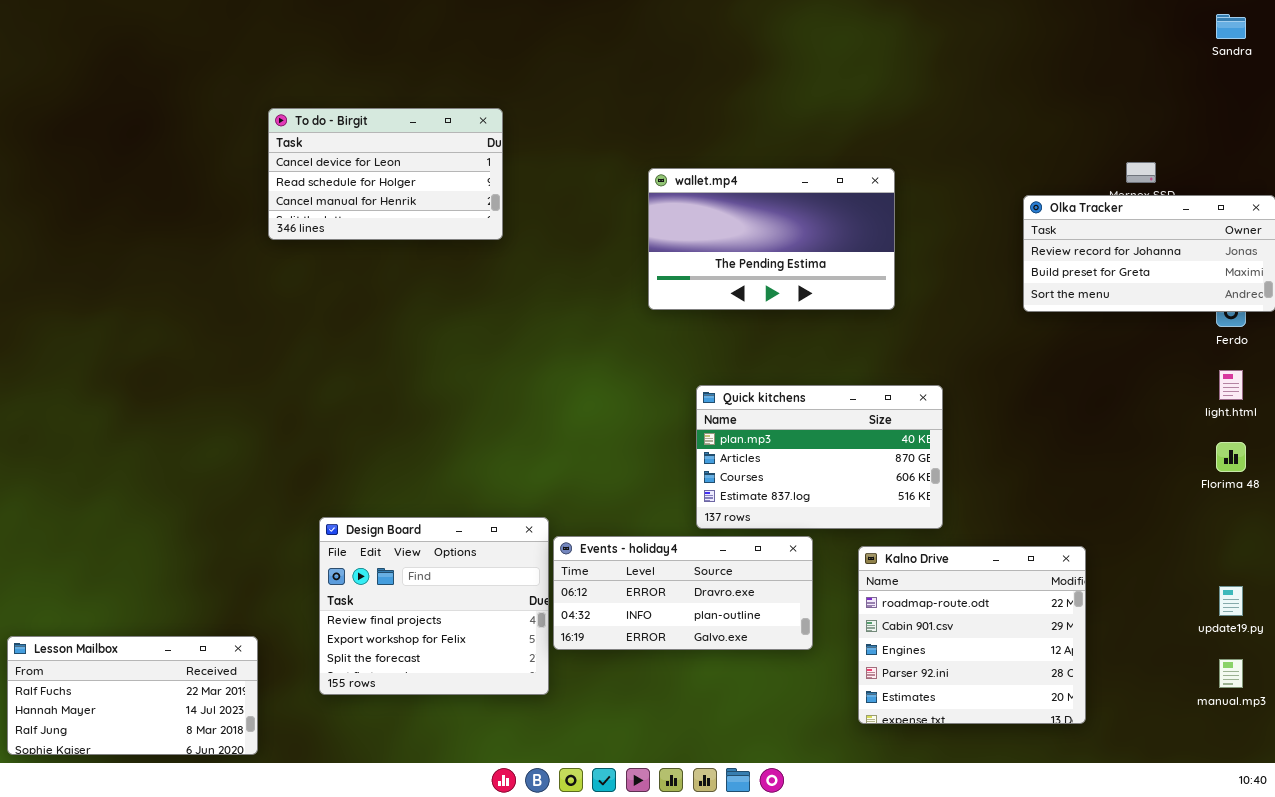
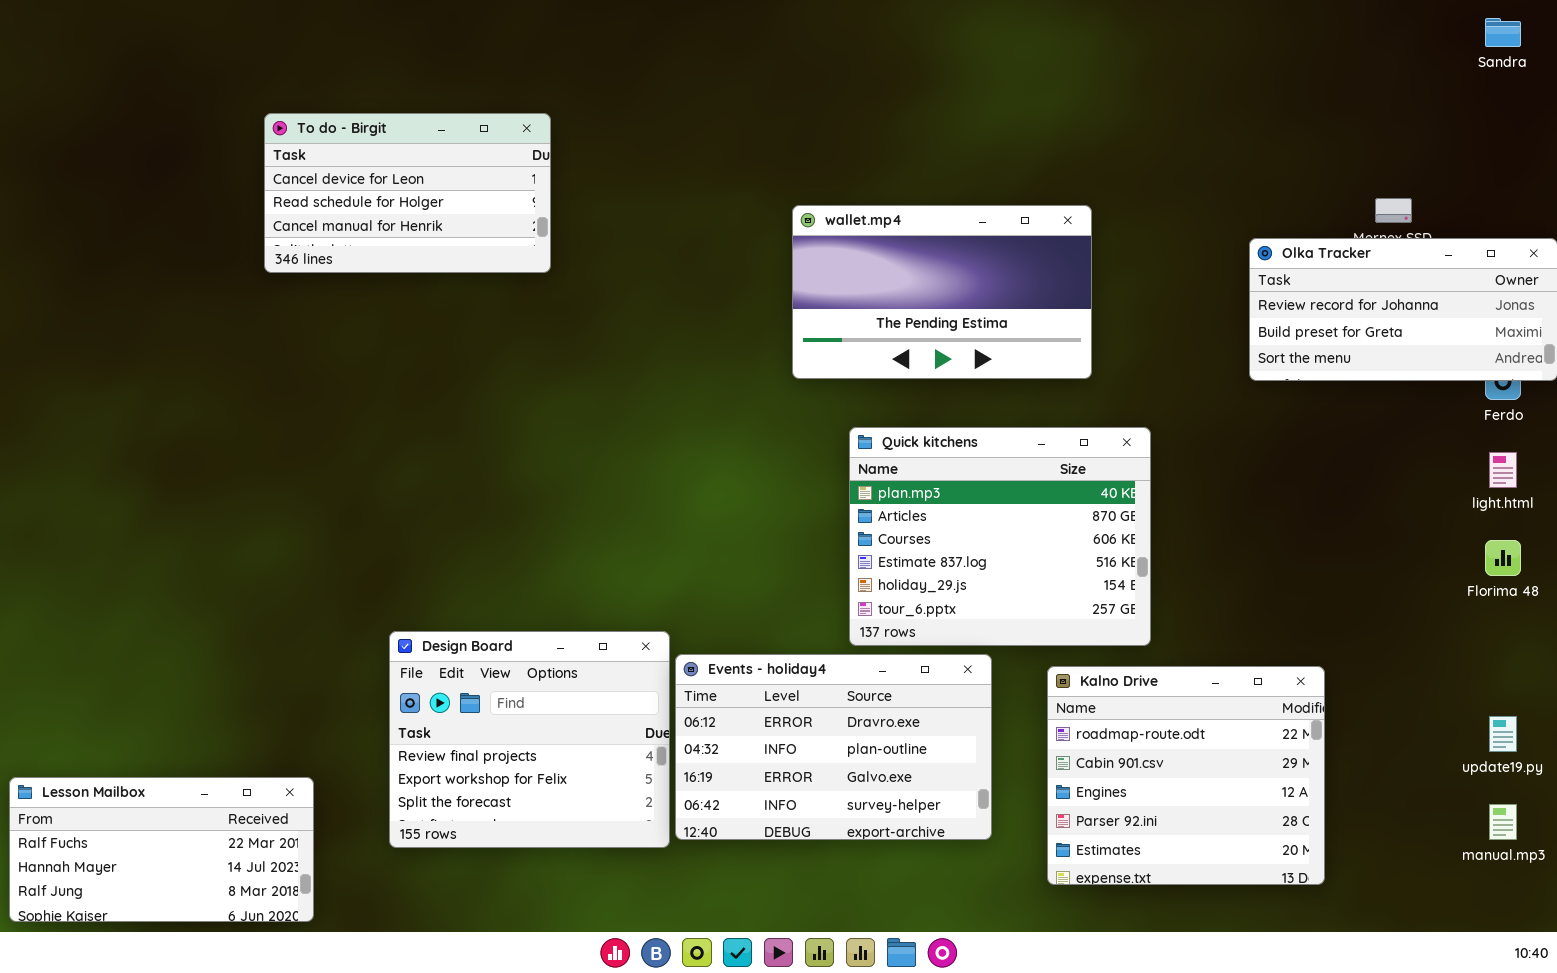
To do - Birgit: [268,108,503,240] -> [264,113,551,273], moved
Quick kitchens: [696,385,943,529] -> [849,427,1151,646], resized
Events - holiday4: [553,536,813,650] -> [675,654,992,840], resized

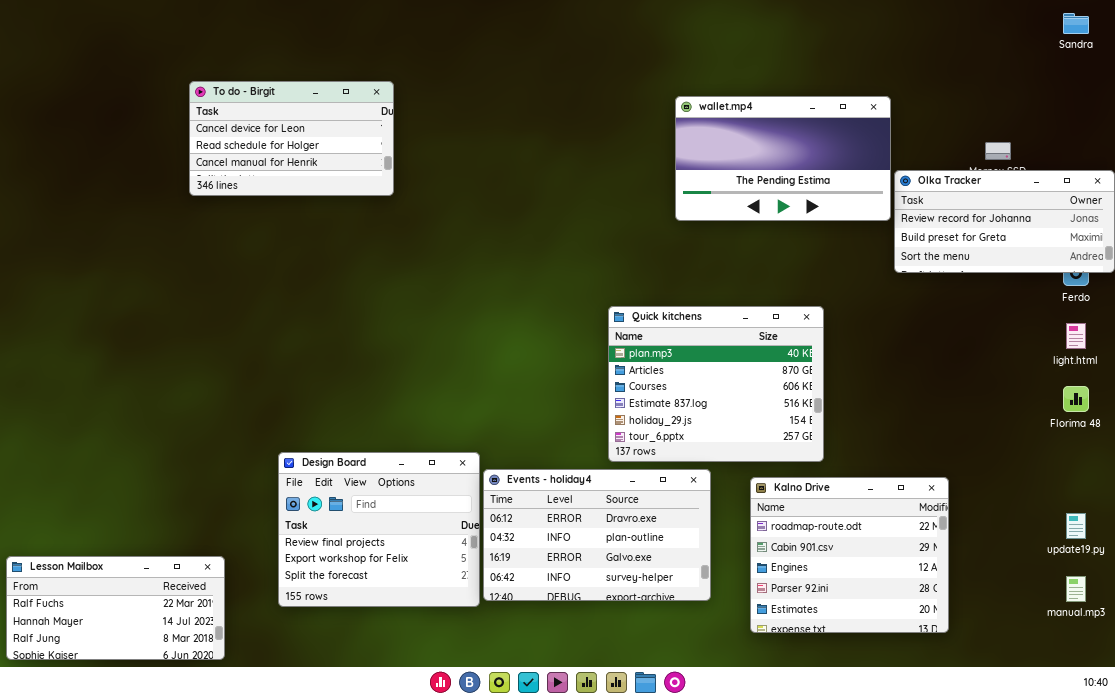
wallet.mp4: [792,205,1092,379] -> [675,96,891,221], moved

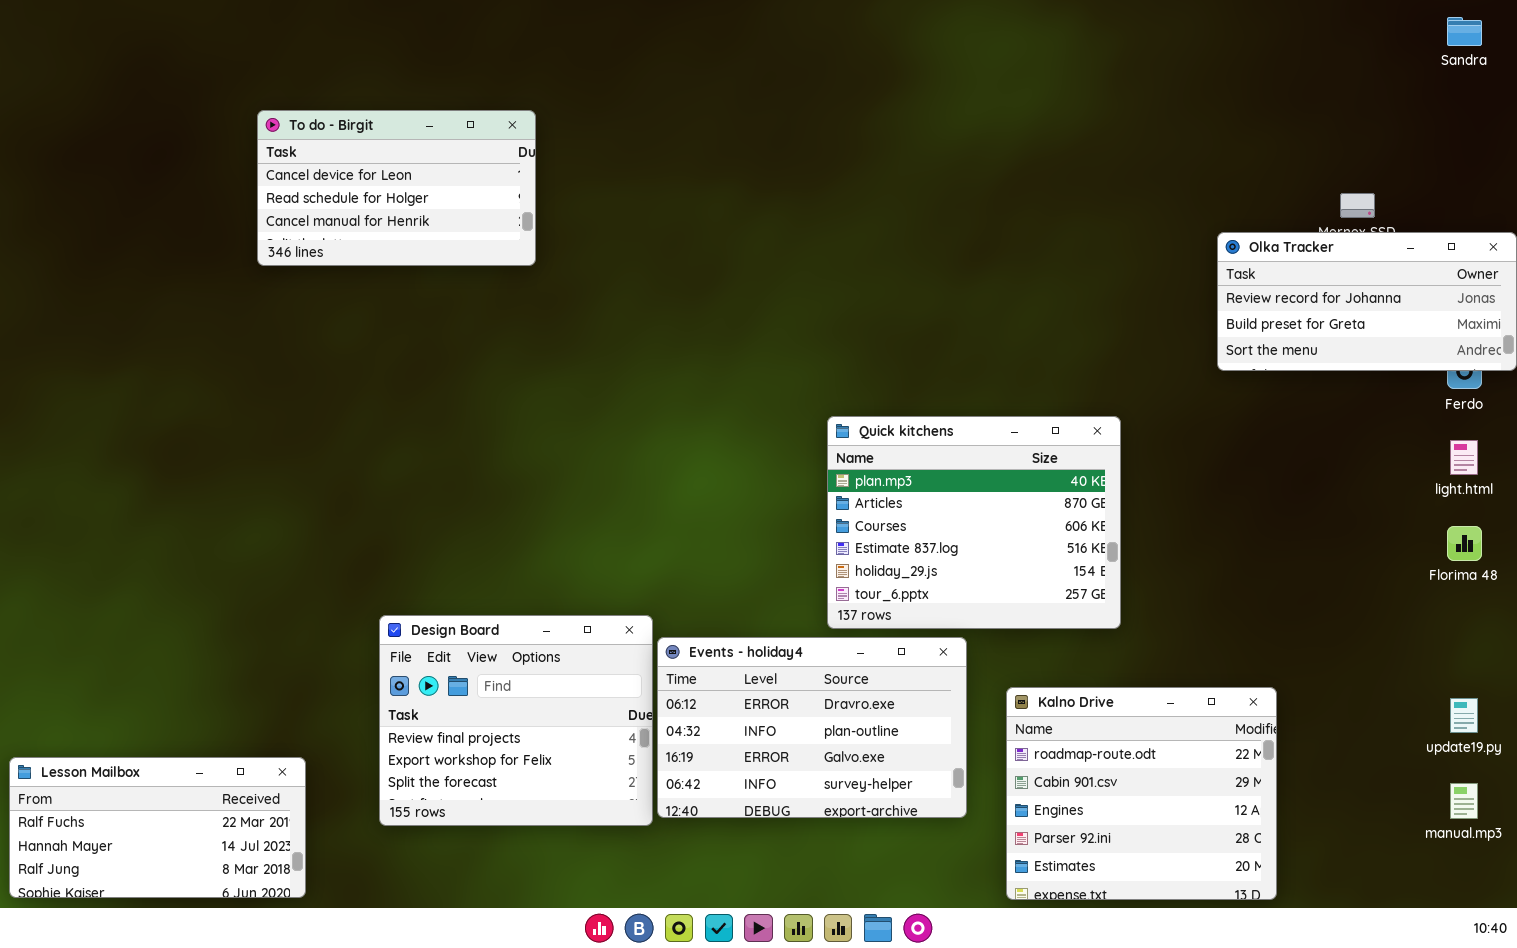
wallet.mp4: [675,96,891,221] -> none, closed
Kalno Drive: [750,477,949,633] -> [1006,687,1277,900], moved

